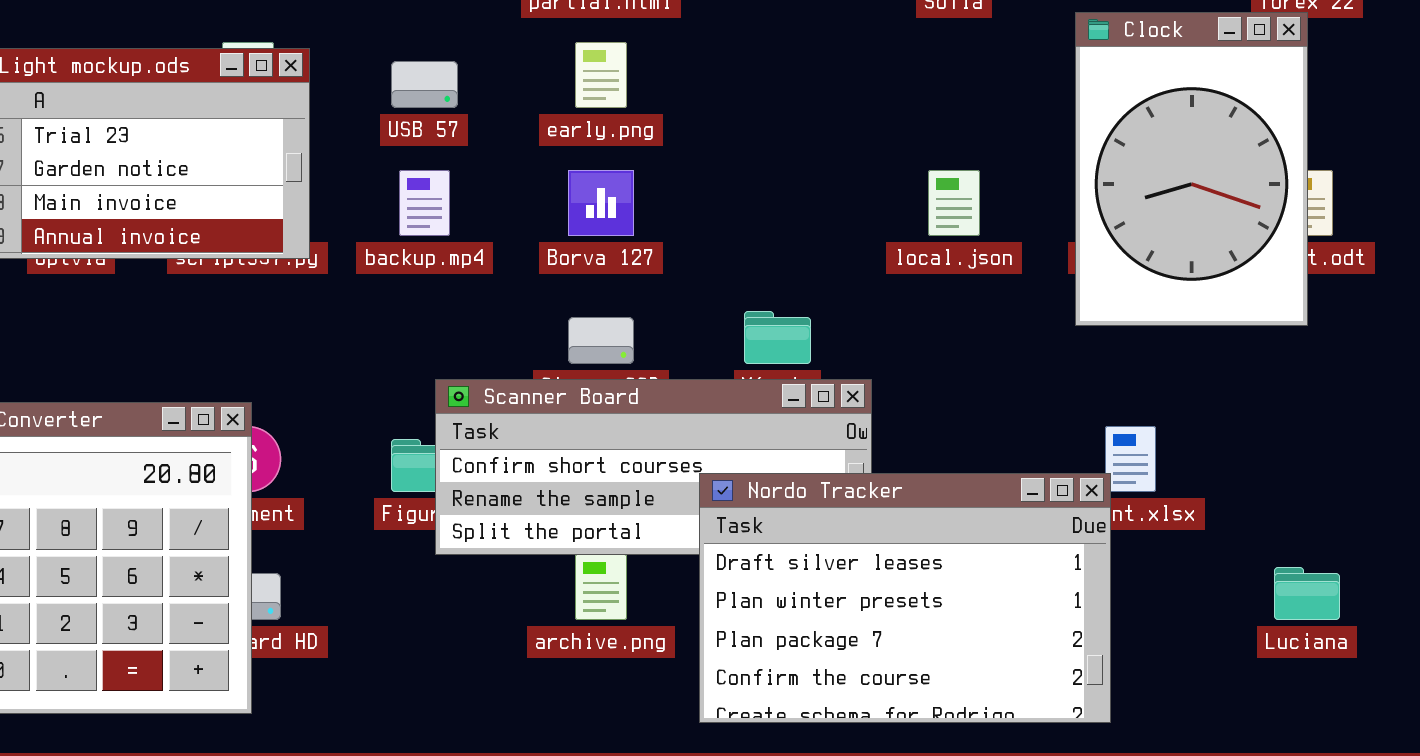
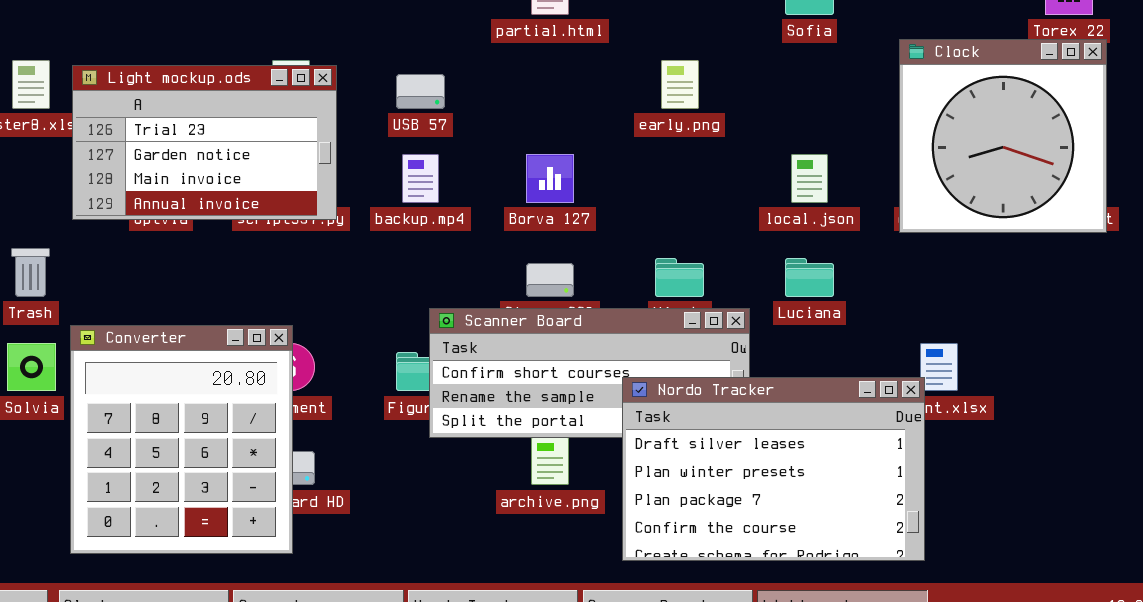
Clock: [1075,12,1308,326] -> [899,39,1107,233], resized
early.png: [575,42,627,108] -> [661,60,699,109], moved
Luciana: [1274,567,1340,620] -> [785,258,834,297], moved

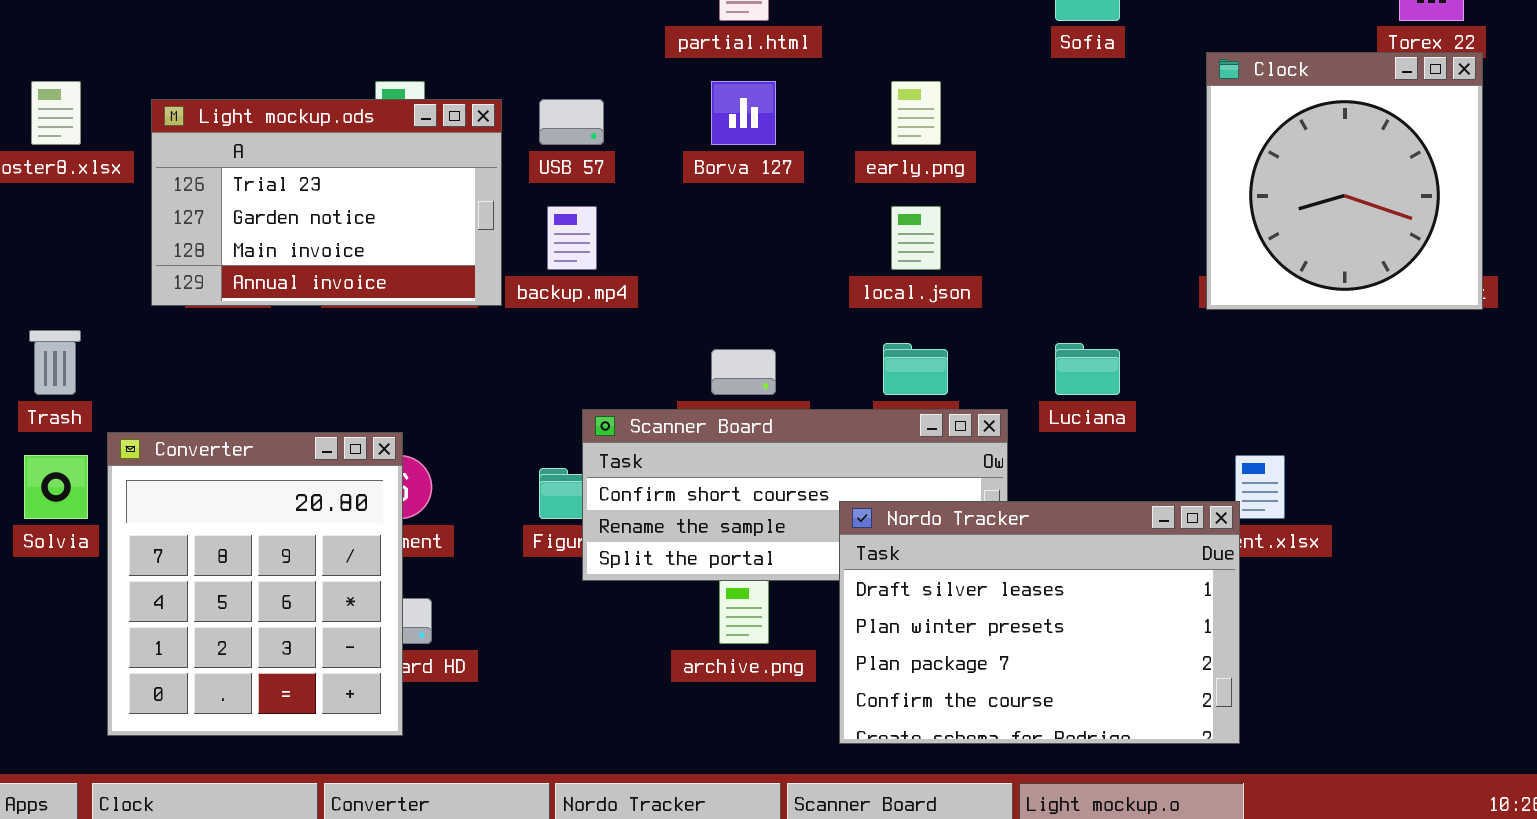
Light mockup.ods: [72,65,337,220] -> [151,99,502,306], moved
Borva 127: [526,154,574,203] -> [711,81,776,145], moved
local.json: [791,154,828,203] -> [891,206,941,270], moved

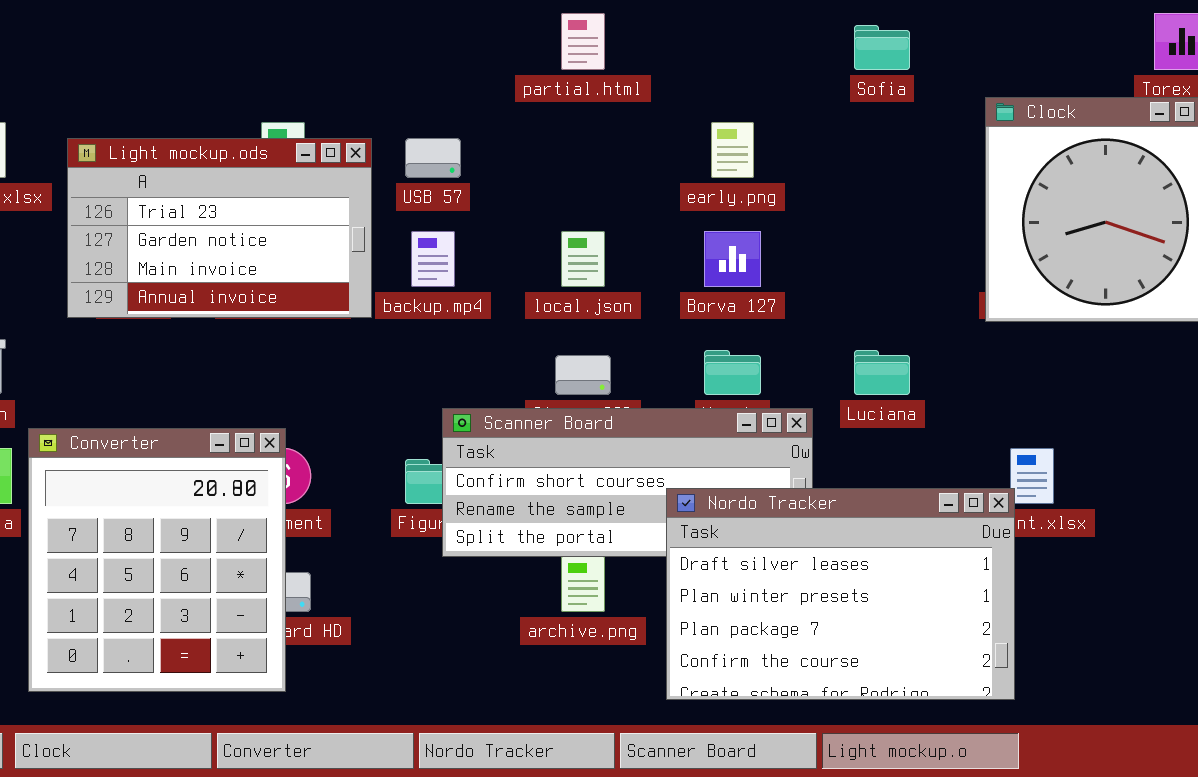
Borva 127: [711,81,776,145] -> [704,231,761,287], moved
local.json: [891,206,941,270] -> [561,231,605,287], moved

